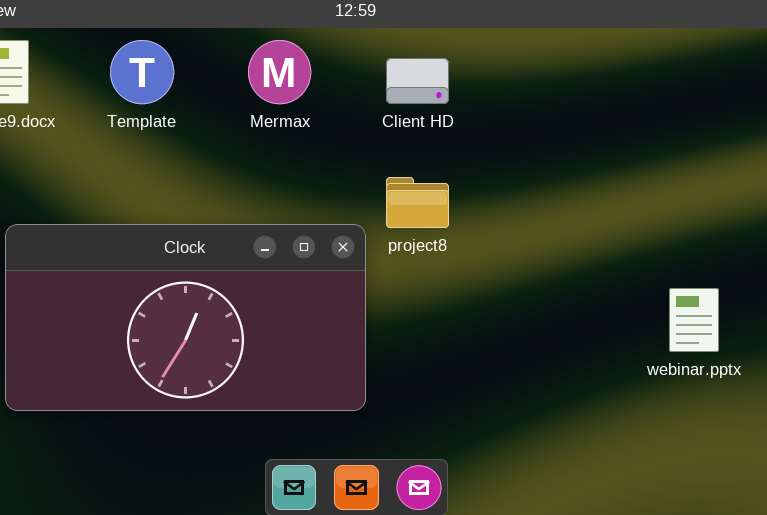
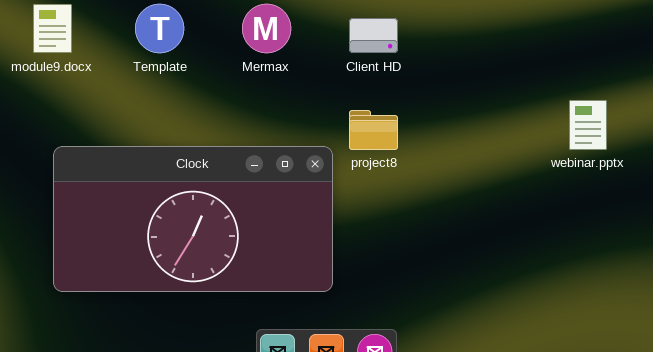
webinar.pptx: [669,288,719,352] -> [569,100,607,150], moved

